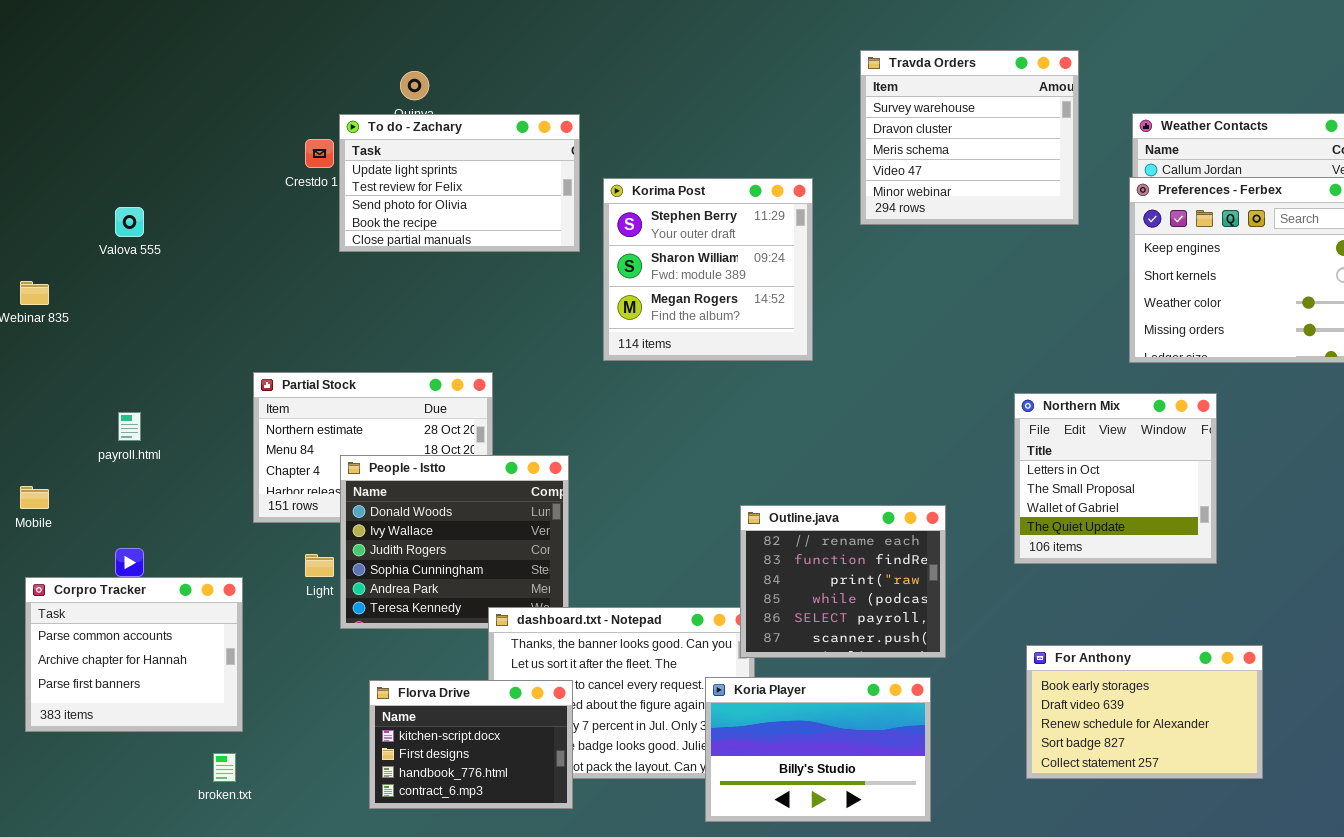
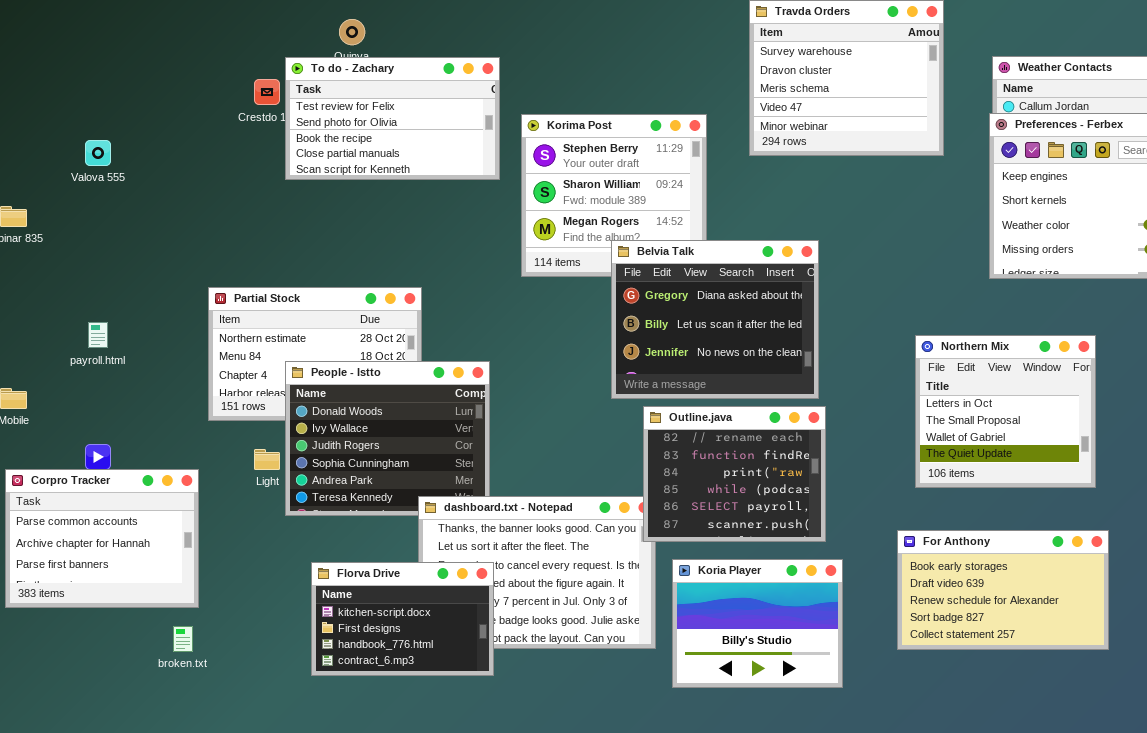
To do - Zachary: [339,114,580,252] -> [285,57,500,180], scrolled down 1 row
Belvia Talk: none -> [611,240,819,399], opened
Northern Mix: [1014,393,1217,564] -> [915,335,1096,488], moved
Koria Player: [705,677,931,822] -> [672,559,843,688], moved, resized

